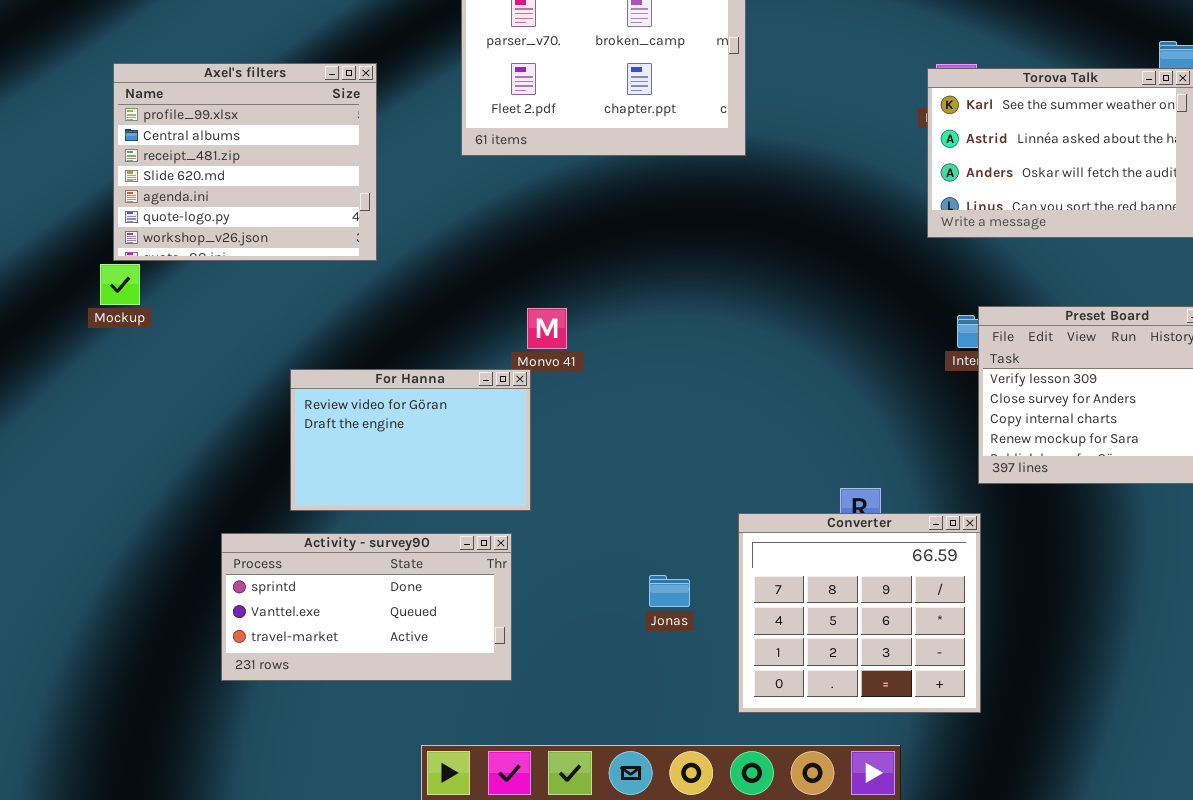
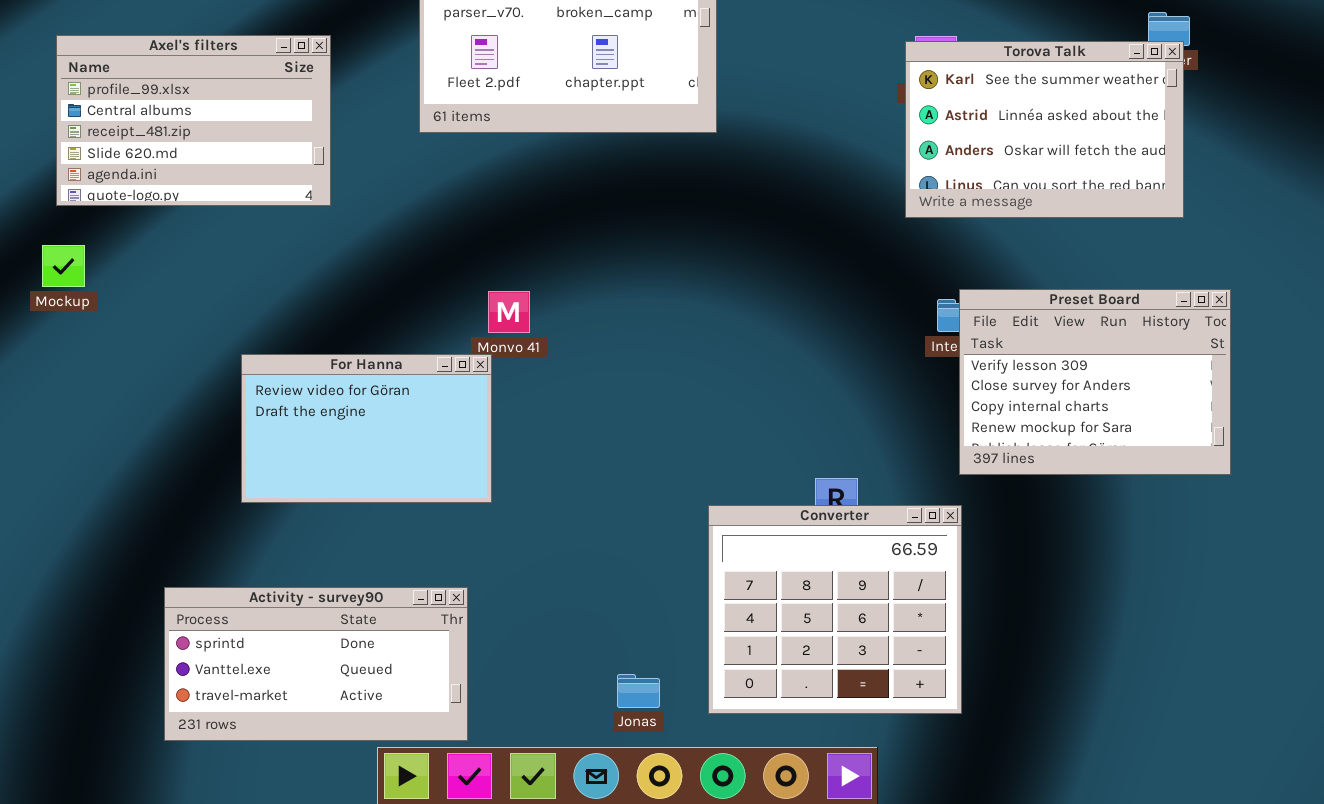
Axel's filters: [113,63,377,261] -> [56,35,331,206], resized
Activity - survey90: [221,533,512,681] -> [164,587,468,741], moved
Jonas: [649,575,690,607] -> [617,674,660,708], moved

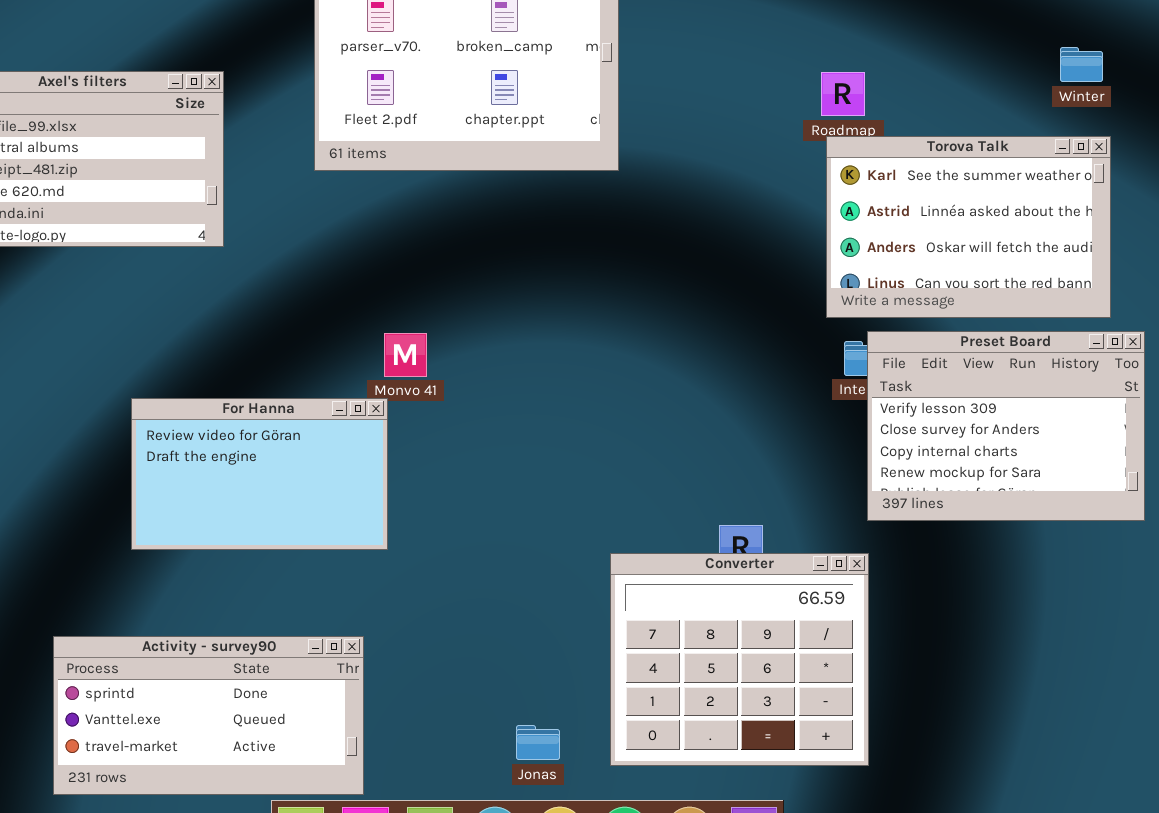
Torova Talk: [905,41,1184,218] -> [826,136,1111,318], moved

